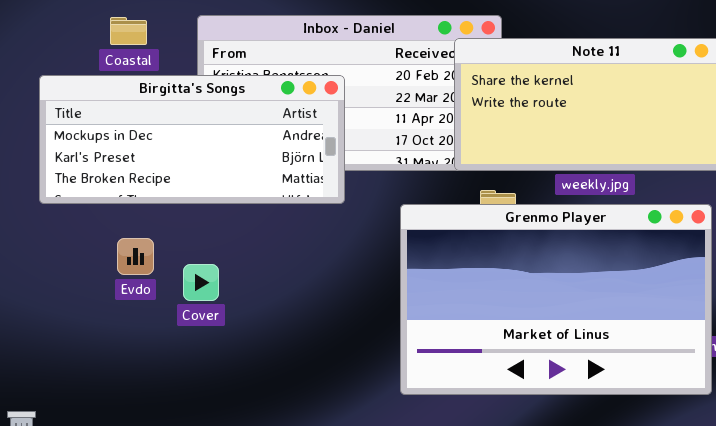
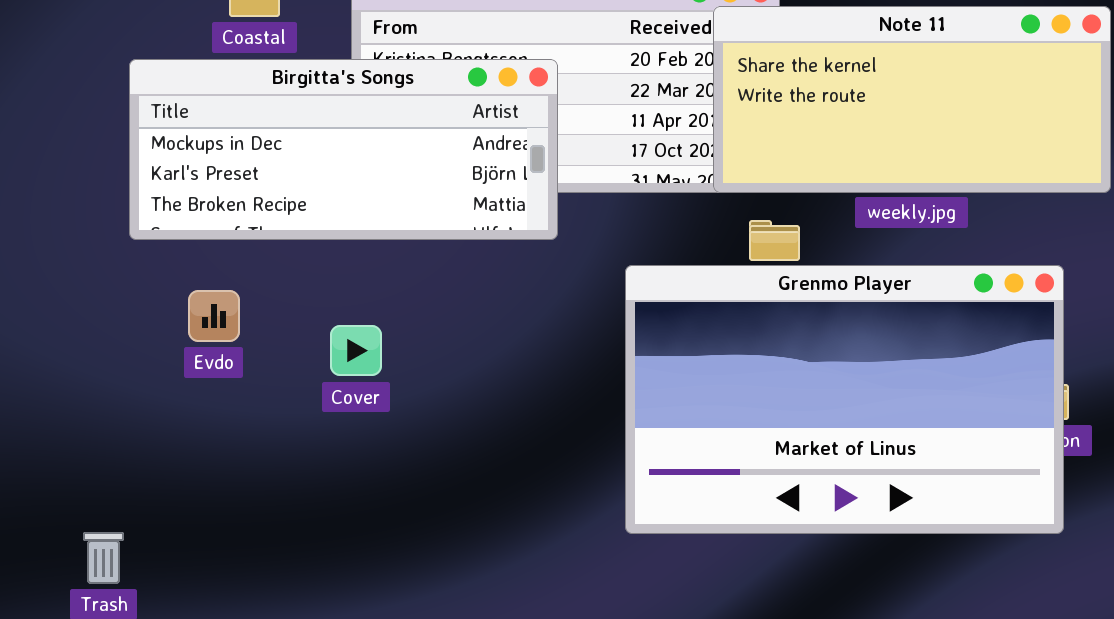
Grenmo Player: [400,204,712,395] -> [625,265,1064,534], moved
Evdo: [117,238,154,275] -> [188,290,240,342], moved

